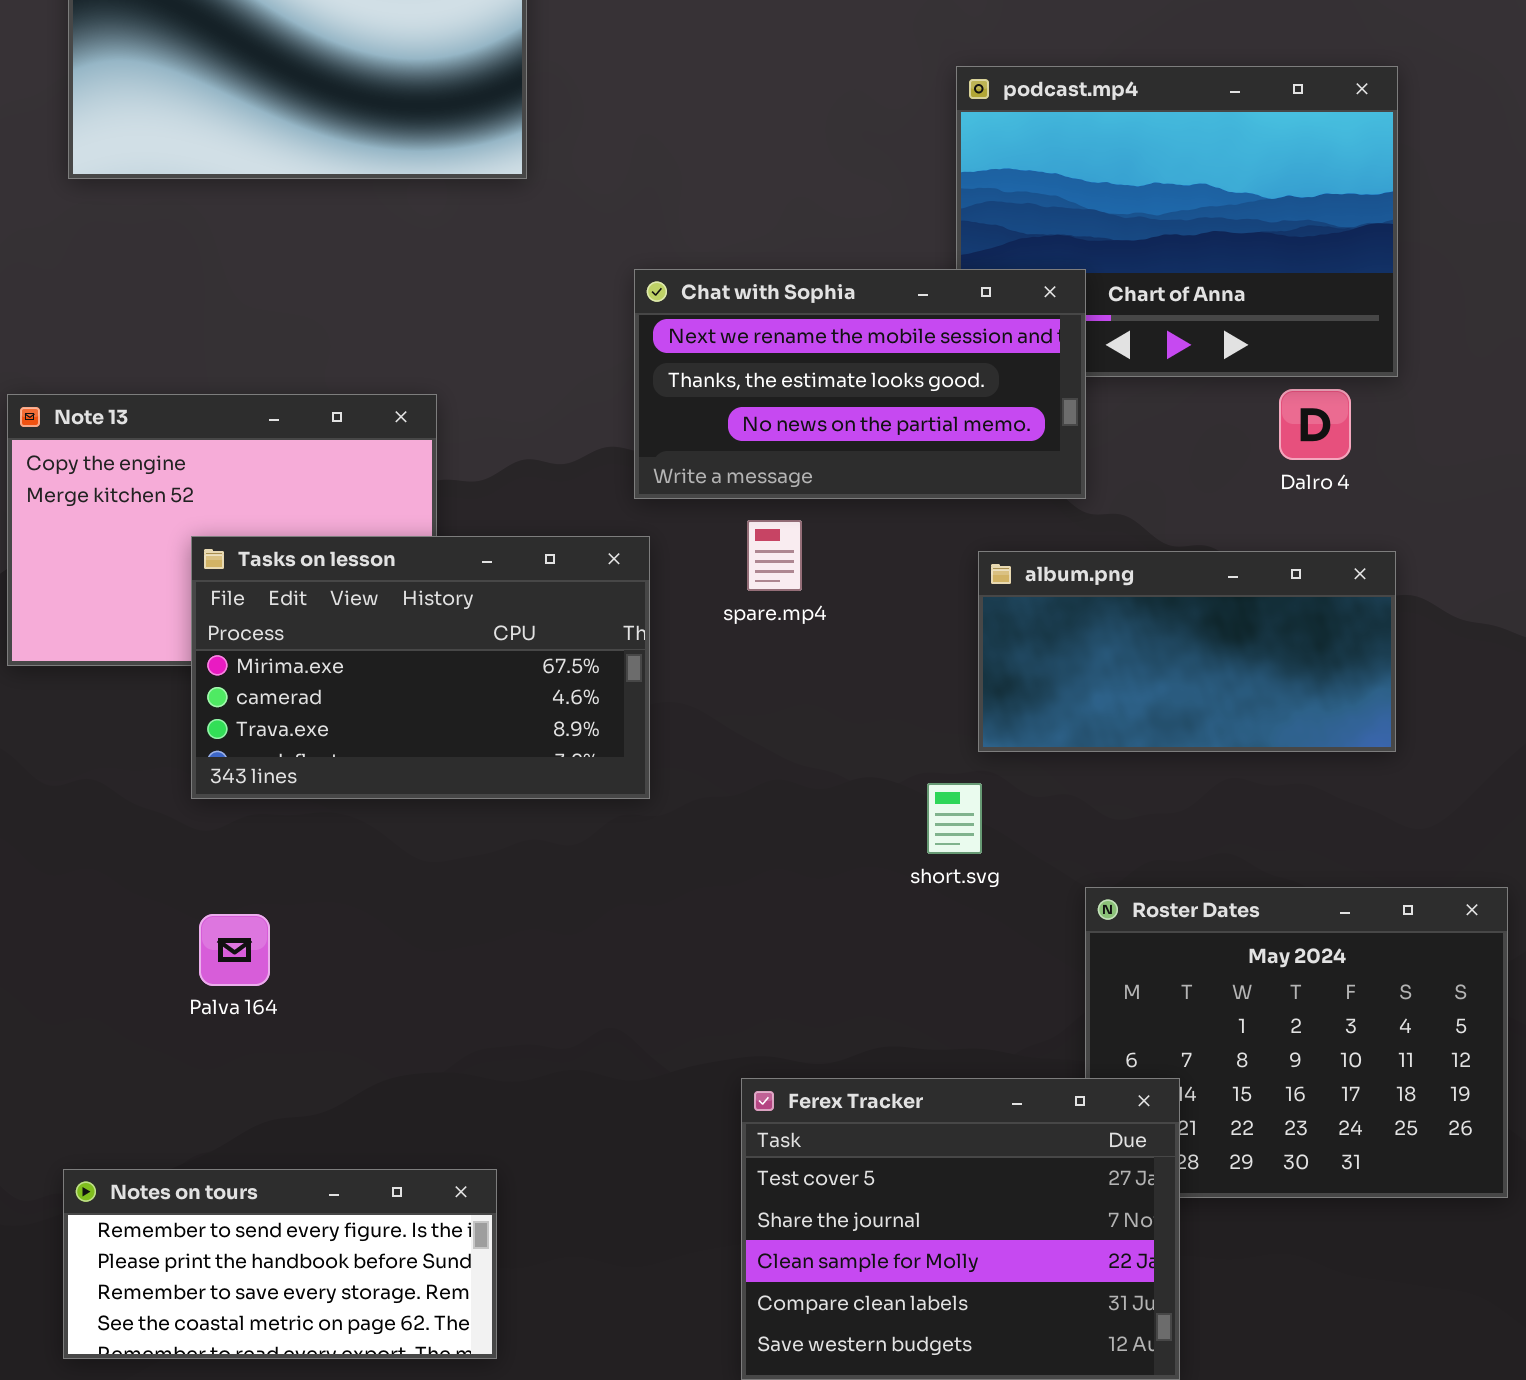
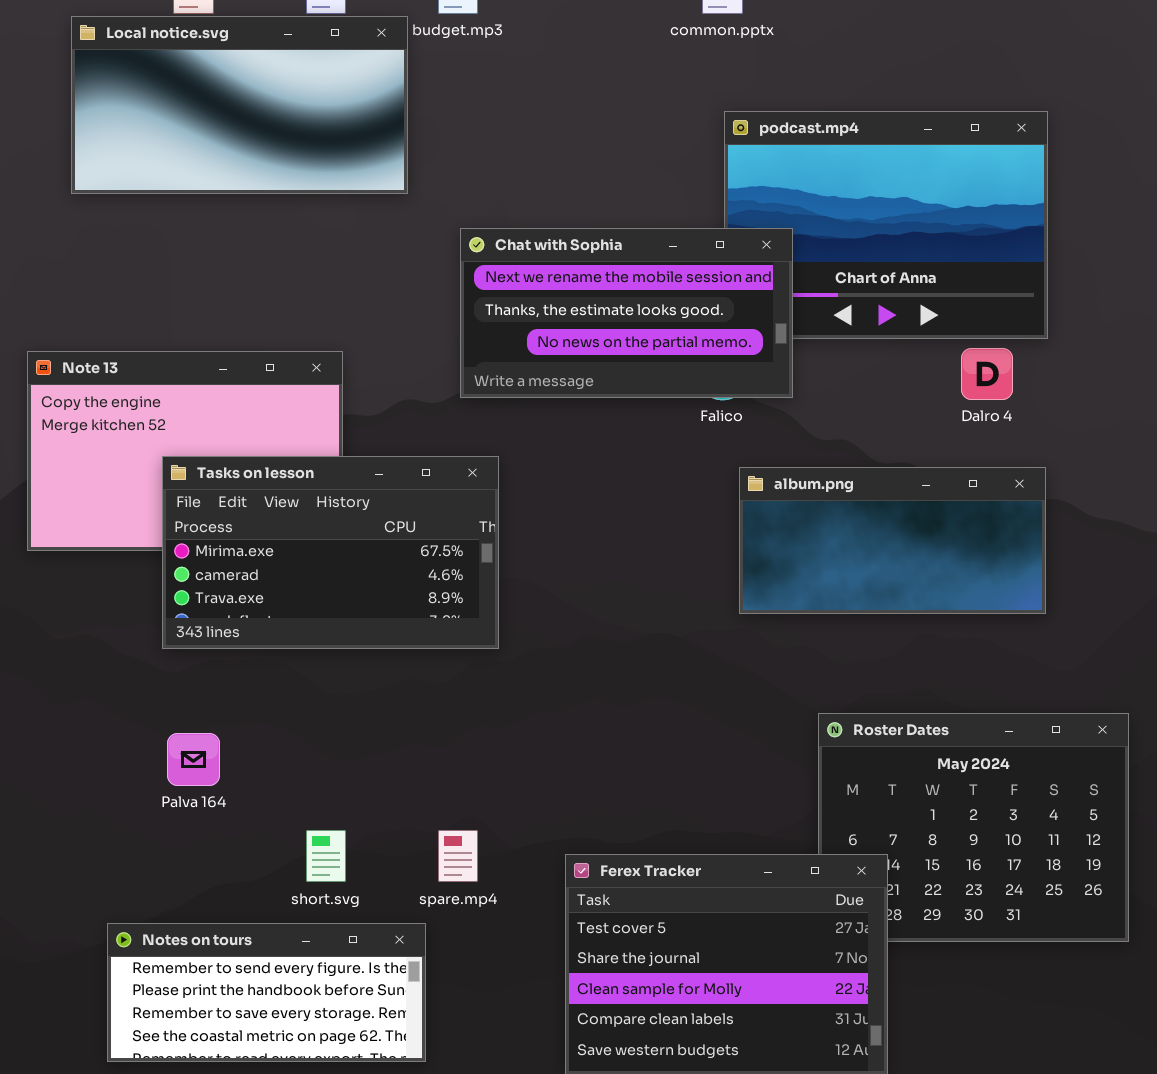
Chat with Sophia: [634,269,1086,499] -> [460,228,793,398], moved
spare.mp4: [747,520,802,591] -> [438,830,478,882], moved
short.svg: [927,783,982,854] -> [306,830,346,882], moved
Notes on tours: [63,1169,497,1359] -> [107,923,426,1062], moved

